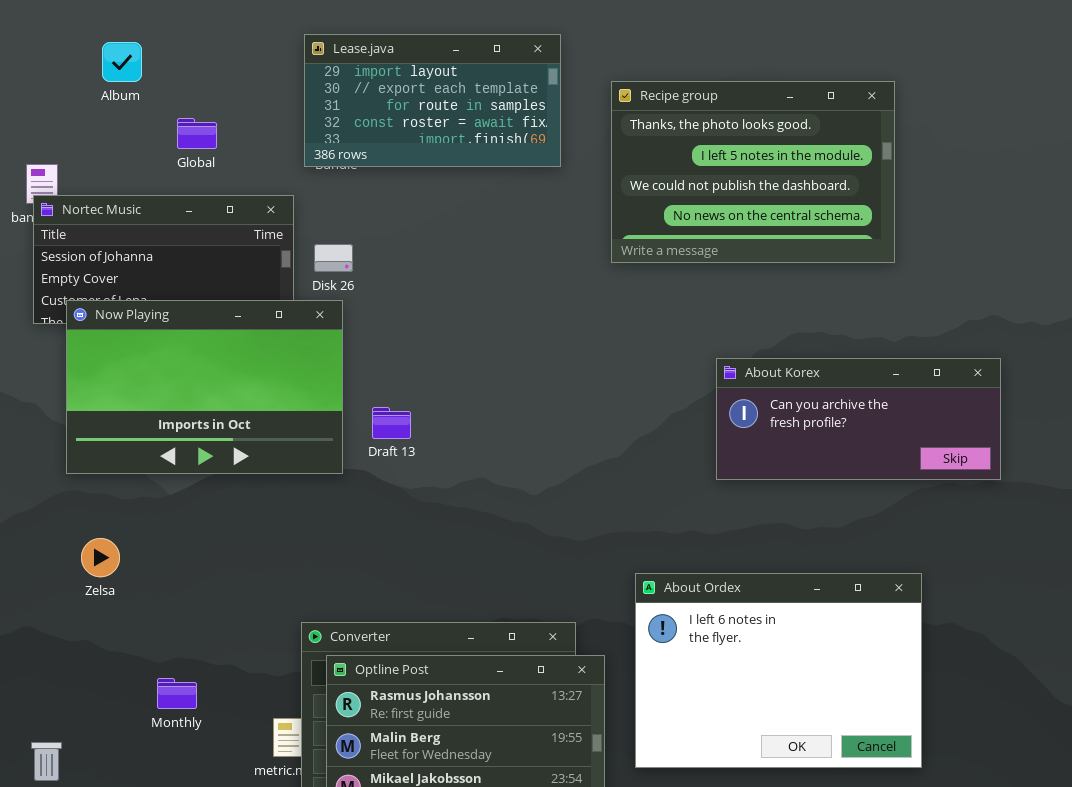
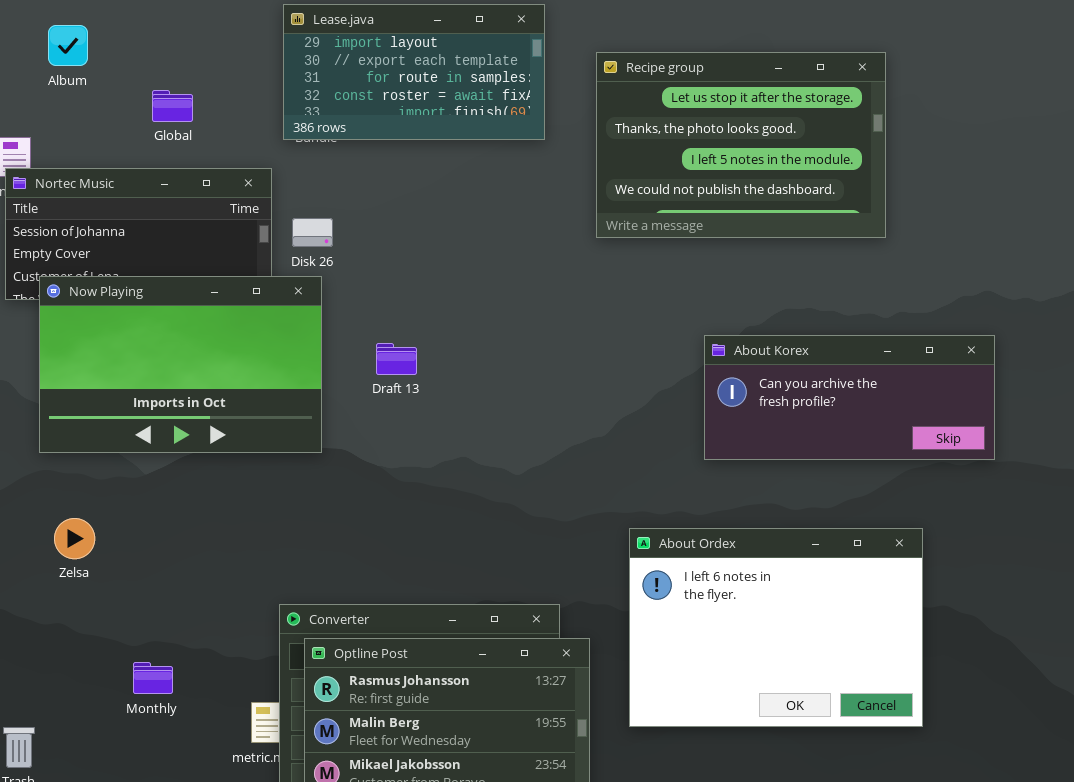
Album: [102,42,142,82] -> [48,25,88,66], moved
Recipe group: [611,81,895,263] -> [596,52,886,238], scrolled up 1 row
Draft 13: [372,407,411,439] -> [376,343,417,375], moved
About Ordex: [635,573,922,768] -> [629,528,923,727], moved

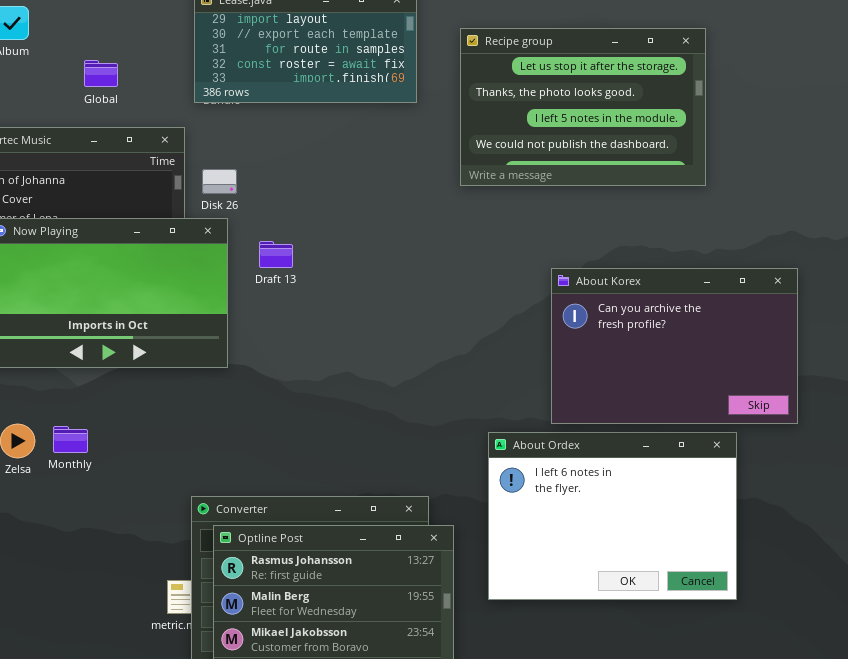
About Korex: [704,335,995,460] -> [551,268,798,424], resized
Draft 13: [376,343,417,375] -> [259,241,293,268], moved
Monthly: [133,662,173,694] -> [53,426,88,453], moved

